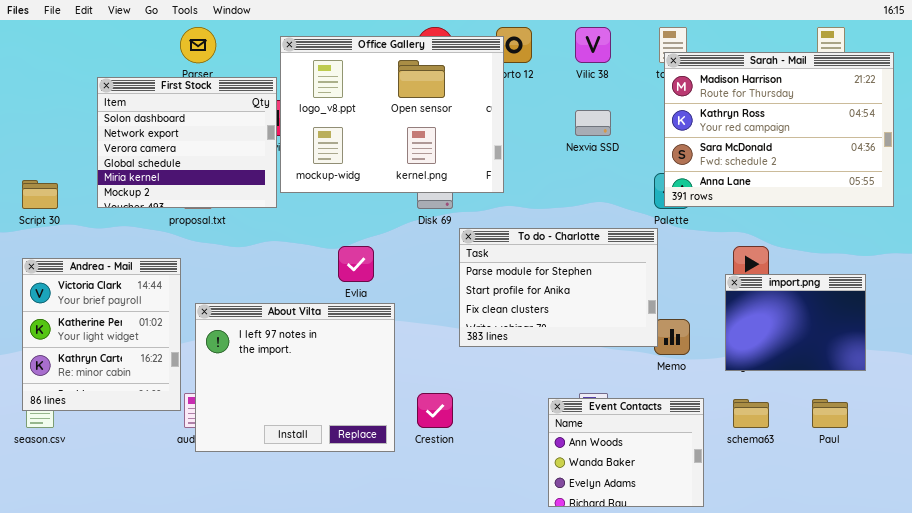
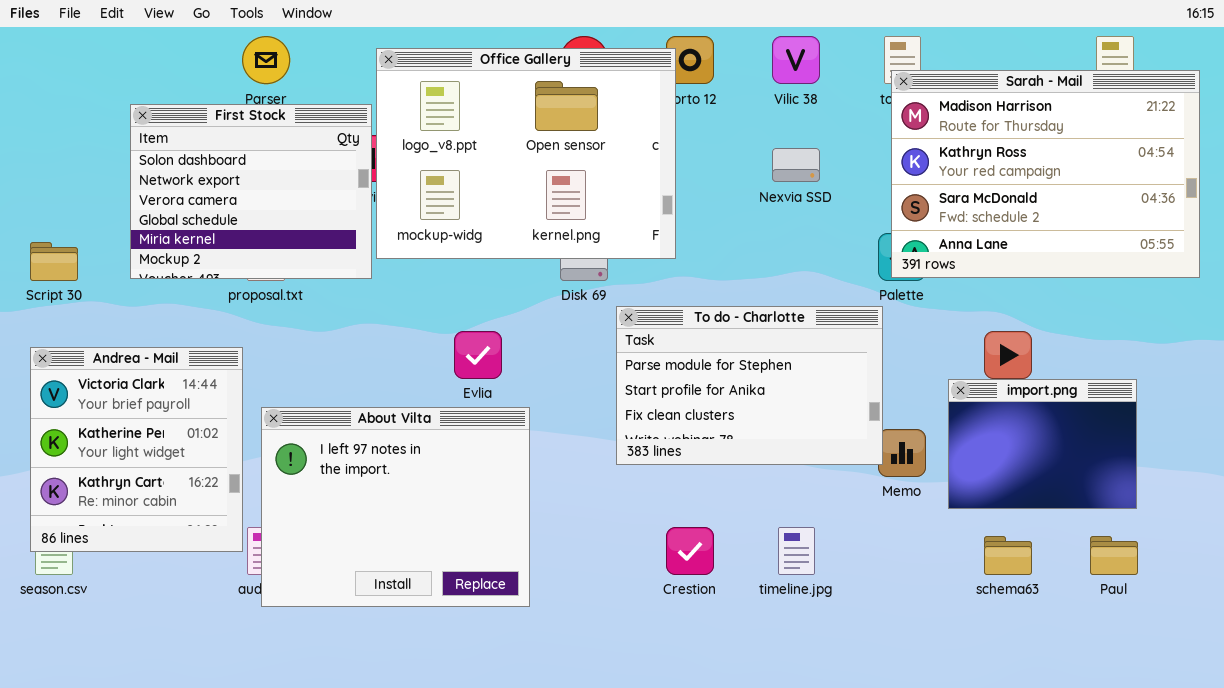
import.png: [725,274,866,371] -> [948,379,1137,509], moved
Crestion: [417,393,453,428] -> [666,527,714,575], moved
Event Contacts: [548,398,704,507] -> none, closed

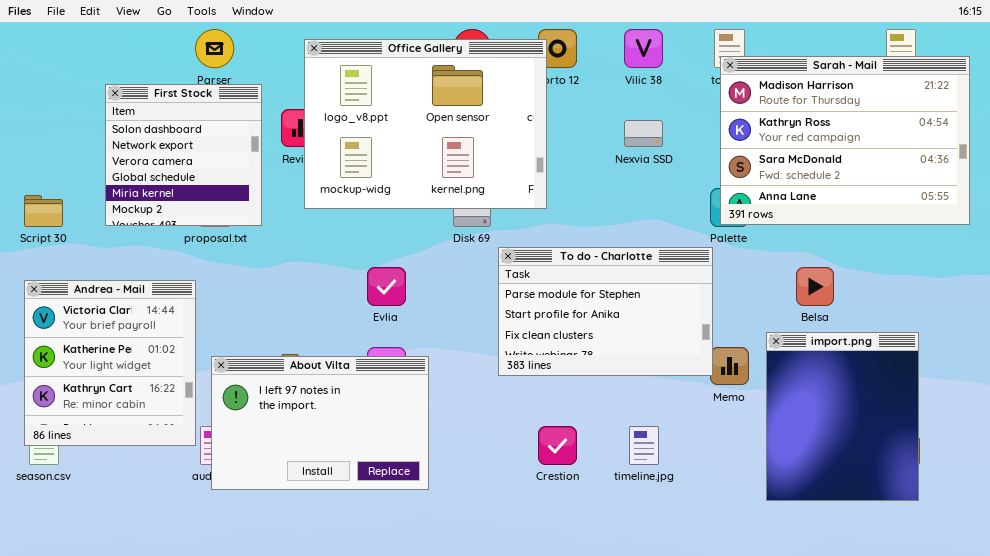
First Stock: [130,104,372,279] -> [105,84,262,226], resized
import.png: [948,379,1137,509] -> [766,332,919,501], moved, resized
About Vilta: [261,407,530,607] -> [211,356,429,490], resized

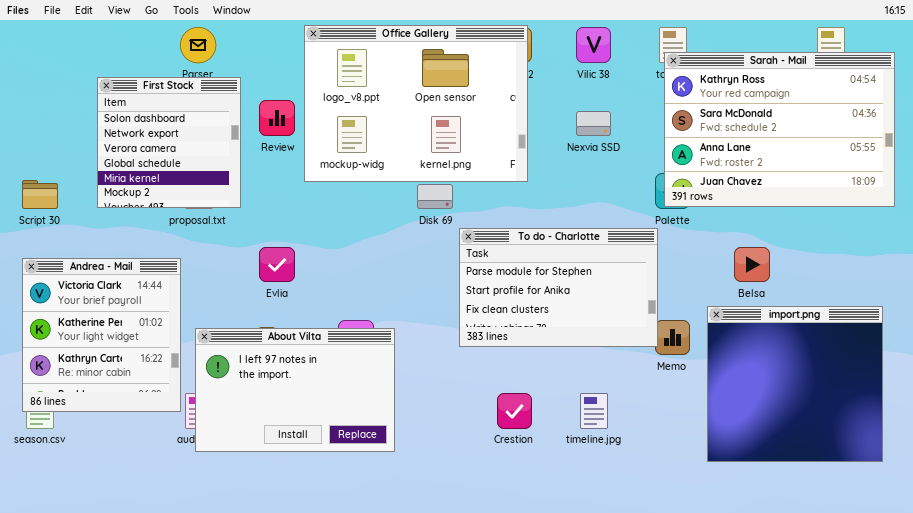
Office Gallery: [304,39,547,209] -> [304,25,528,182], moved
Sarah - Mail: [720,56,970,225] -> [664,52,895,207], scrolled down 1 row
Evlia: [367,267,406,306] -> [259,247,295,282], moved
import.png: [766,332,919,501] -> [707,306,883,462], resized

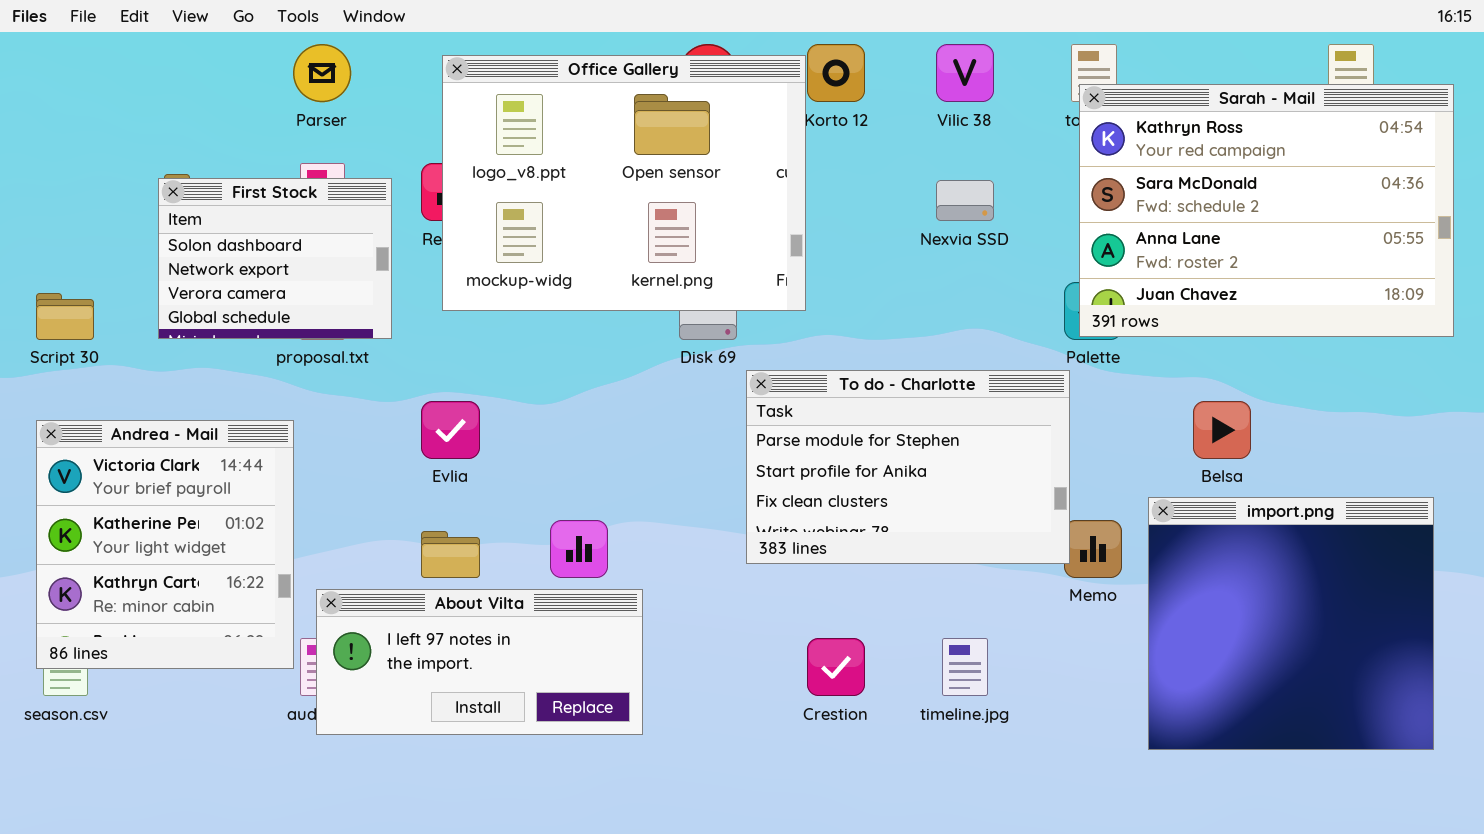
Office Gallery: [304,25,528,182] -> [442,55,806,311], moved
First Stock: [97,77,241,208] -> [158,178,392,339], resized
About Vilta: [195,328,395,452] -> [316,589,643,735], resized

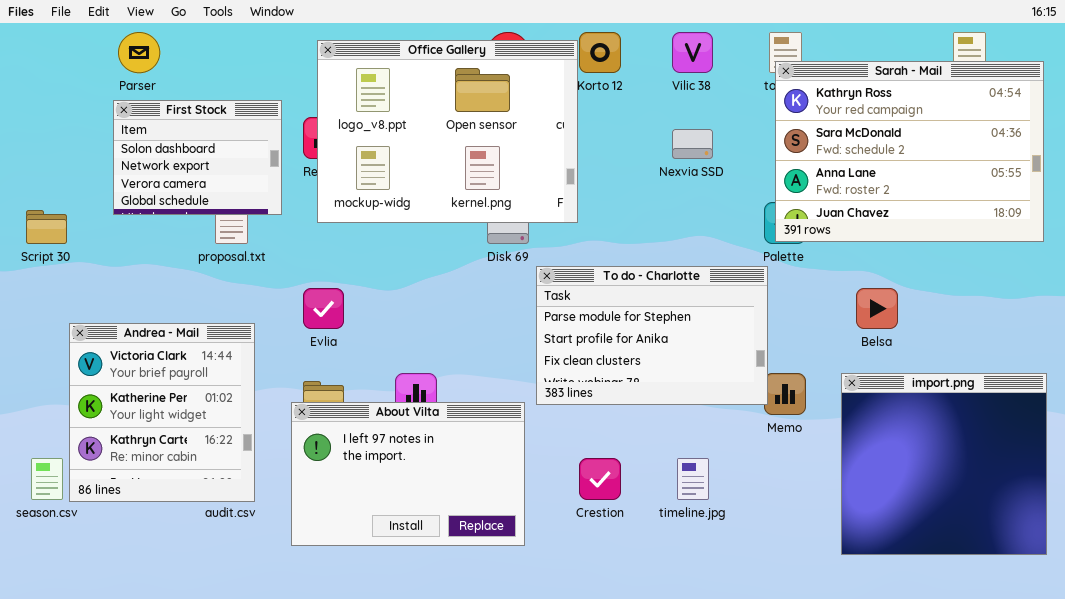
Parser: [293,44,351,102] -> [118,32,160,73], moved
First Stock: [158,178,392,339] -> [113,100,282,215], moved
Andrea - Mail: [36,420,294,669] -> [69,323,255,502], moved
import.png: [1148,497,1434,750] -> [841,373,1047,555], moved
About Vilta: [316,589,643,735] -> [291,402,525,546], moved, resized

